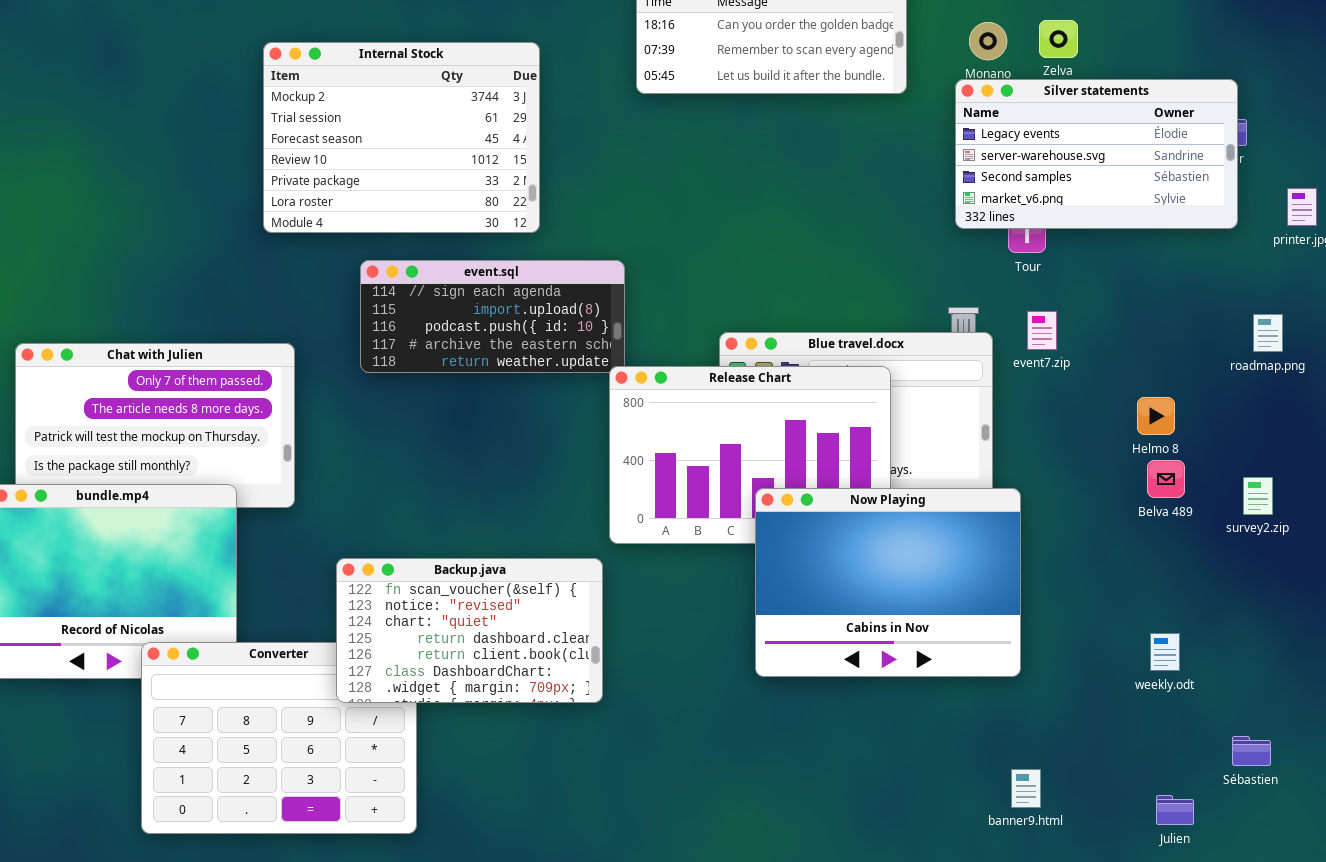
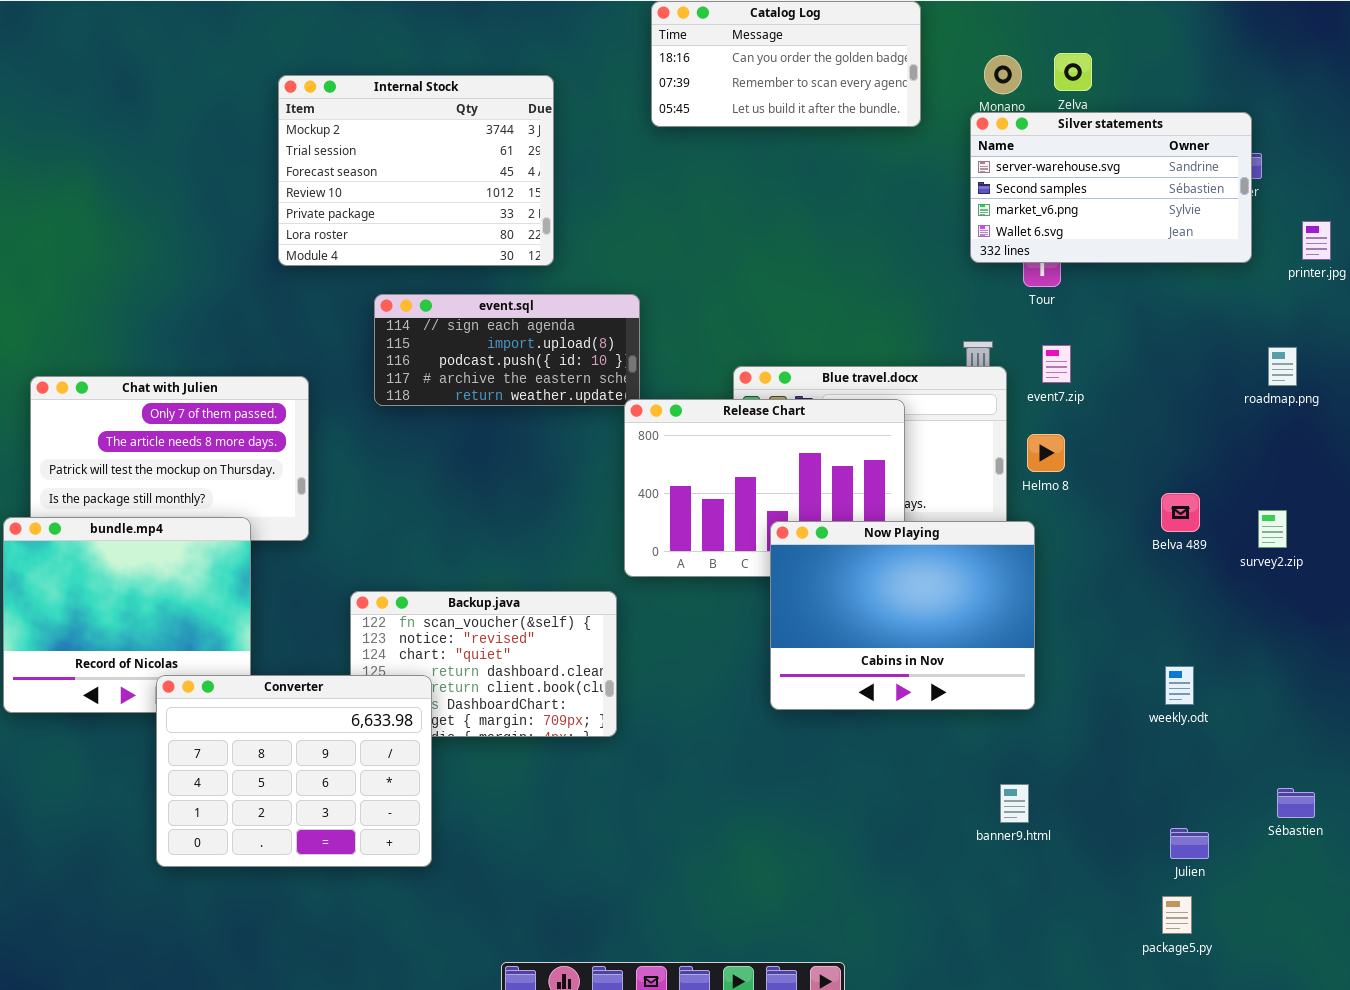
Silver statements: [955,79,1238,229] -> [970,112,1252,263], scrolled down 1 row
Helmo 8: [1137,397,1175,435] -> [1027,434,1065,472], moved
Converter: [141,642,417,834] -> [156,675,432,867], raised
Sébastien: [1232,736,1271,766] -> [1277,788,1315,818], moved
banner9.html: [1011,769,1041,808] -> [1000,784,1029,823], moved

